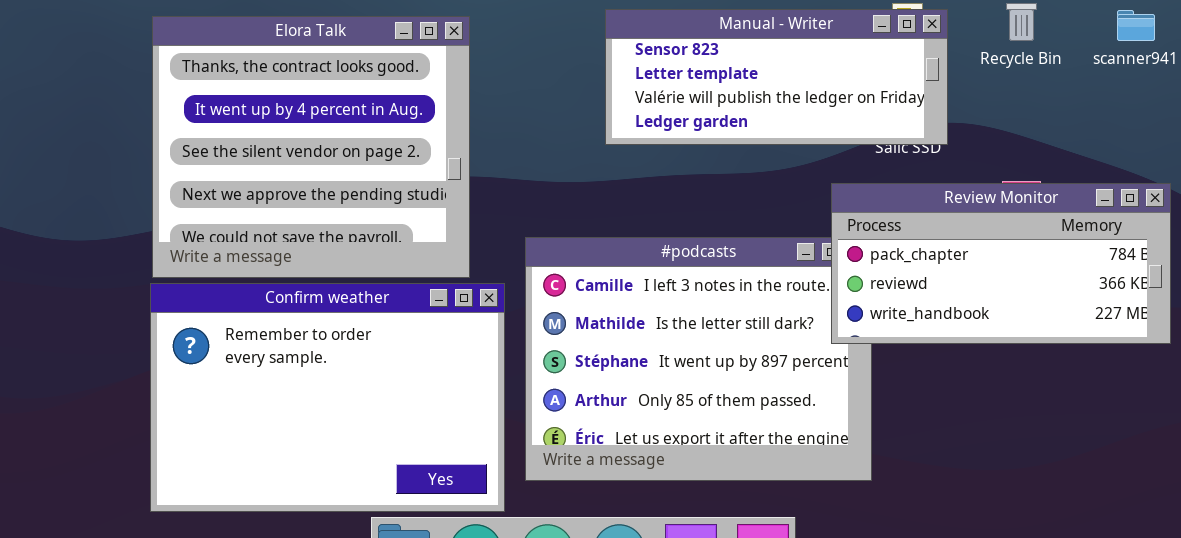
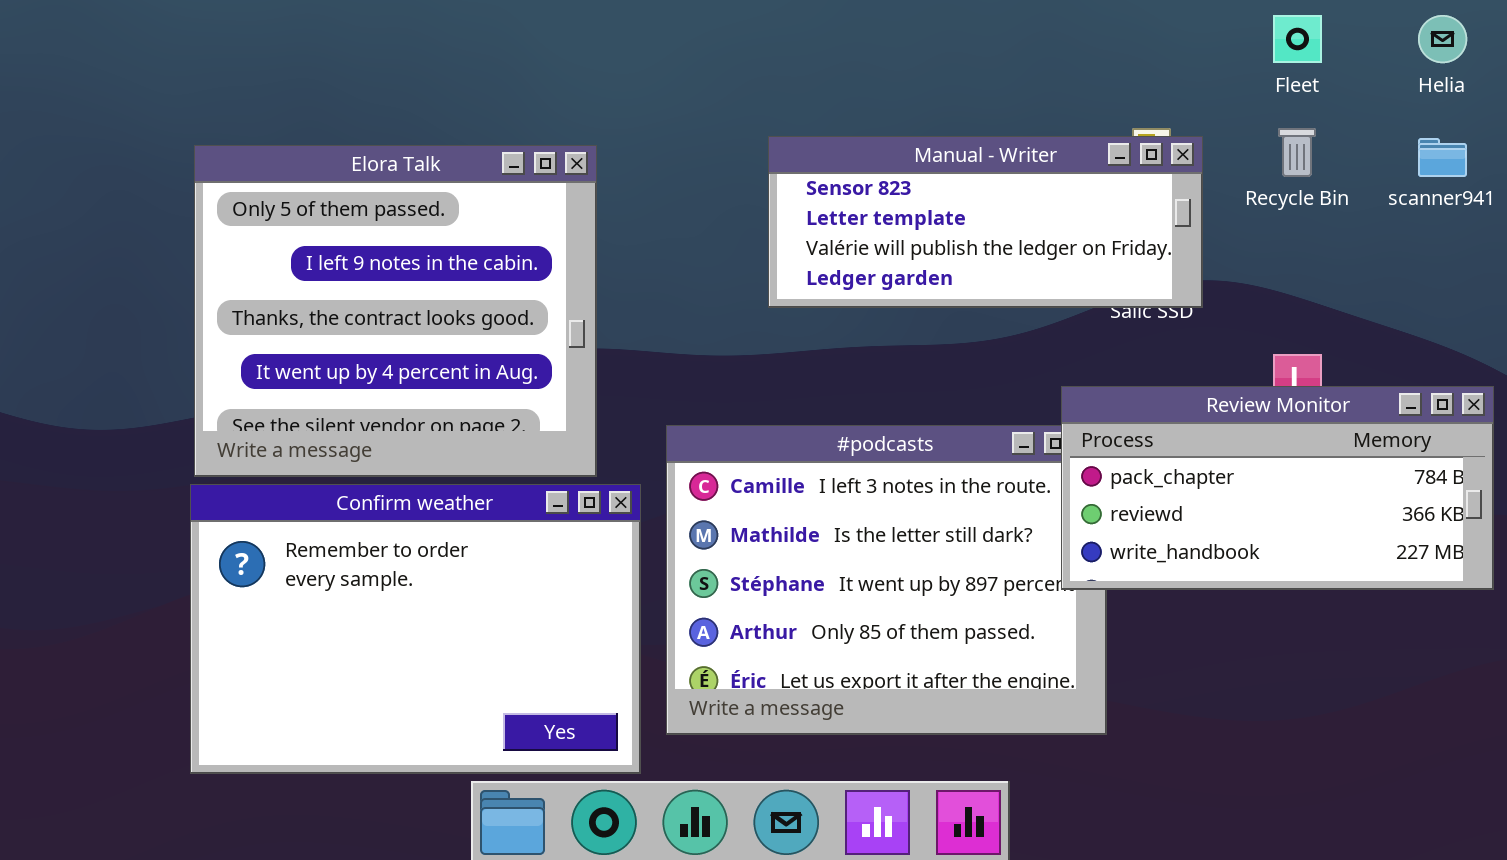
Elora Talk: [152,16,470,278] -> [194,145,597,477], scrolled up 2 rows
Review Monitor: [831,183,1171,344] -> [1061,386,1494,590], moved

